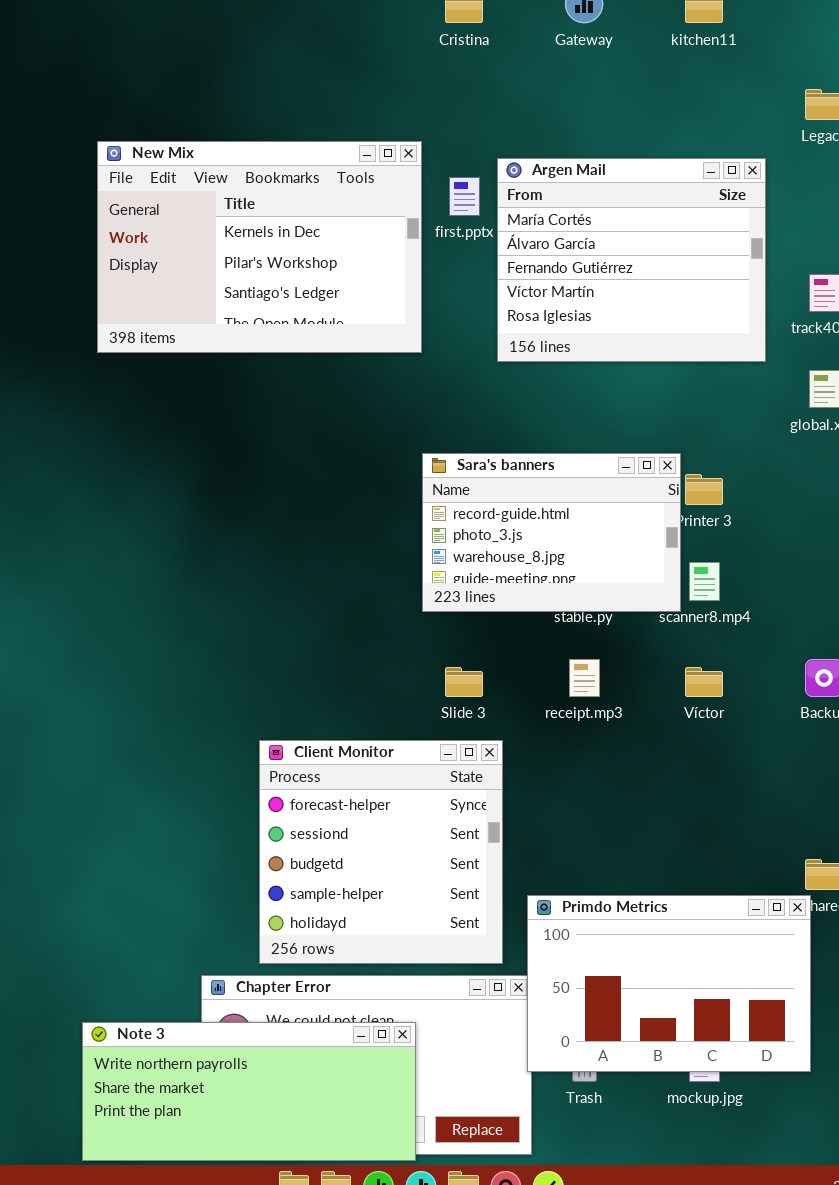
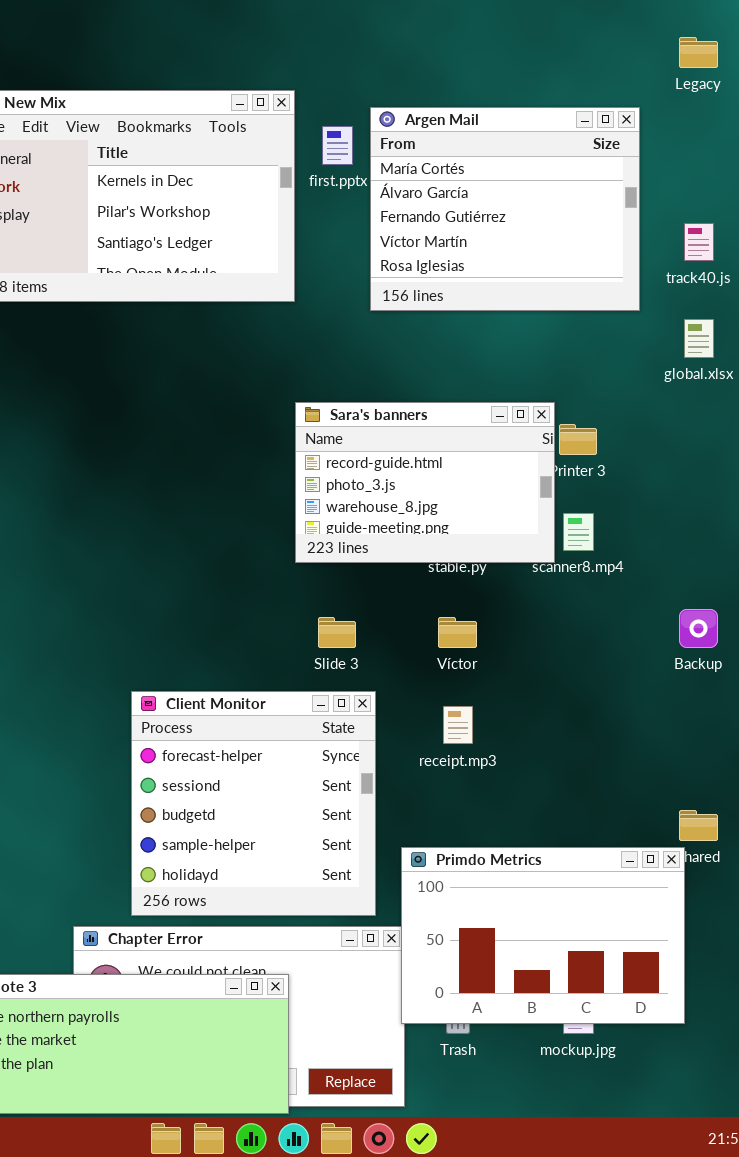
receipt.mp3: [569,659,600,697] -> [443,706,473,744], moved
Víctor: [685,667,723,697] -> [438,617,477,648], moved

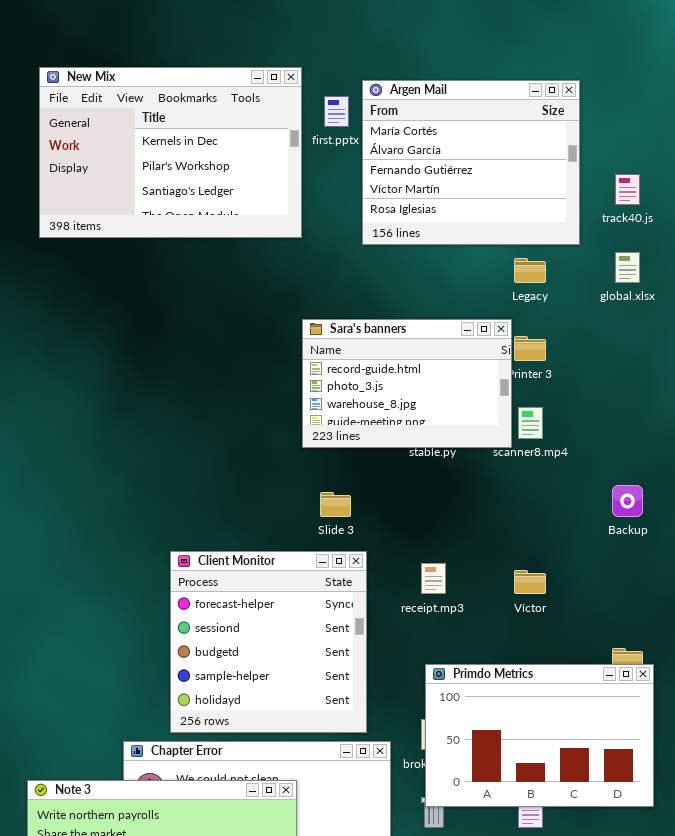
Legacy: [679,37,718,68] -> [514,258,546,283], moved
Víctor: [438,617,477,648] -> [514,570,546,594], moved
Primdo Metrics: [401,847,685,1024] -> [425,664,654,807], moved

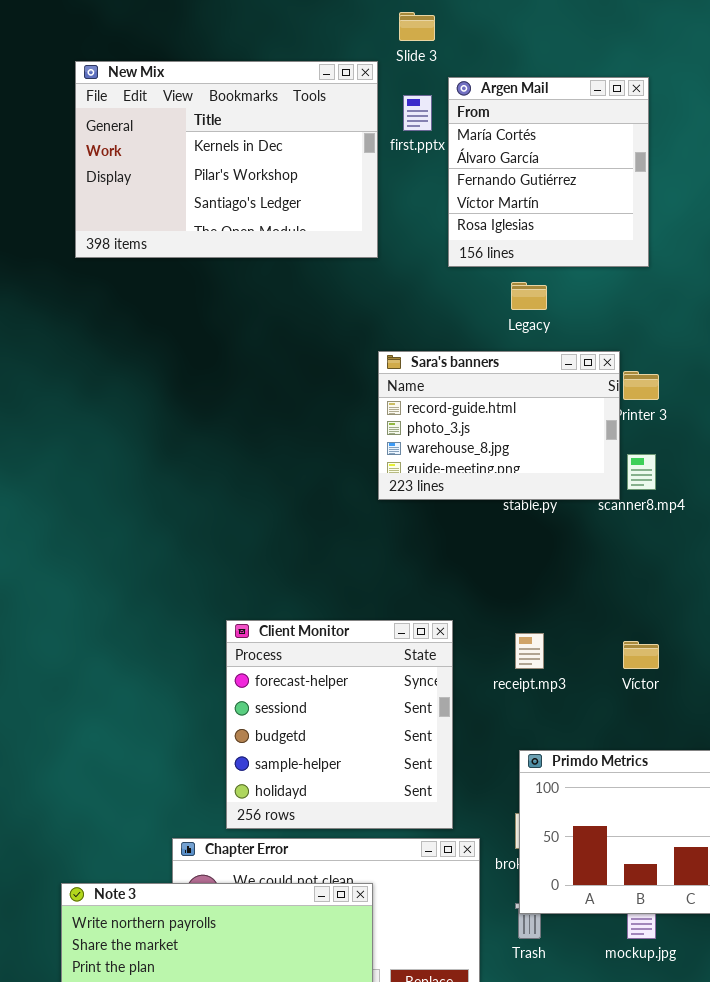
Argen Mail: [362,80,580,245] -> [448,77,649,267], resized
Legacy: [514,258,546,283] -> [511,282,547,310], moved
Slide 3: [320,492,351,517] -> [399,12,435,41], moved

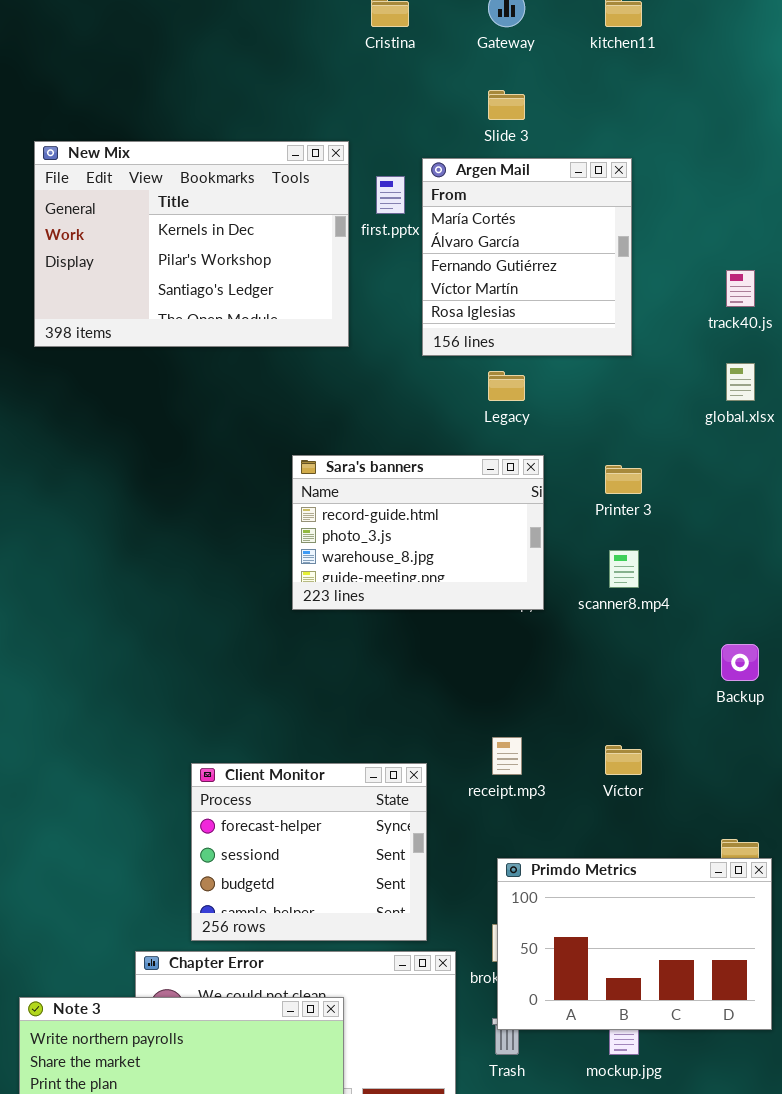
Slide 3: [399,12,435,41] -> [488,90,525,120], moved
Sara's banners: [378,351,620,500] -> [292,455,544,610], moved
Client Monitor: [226,620,453,829] -> [191,763,427,941], resized

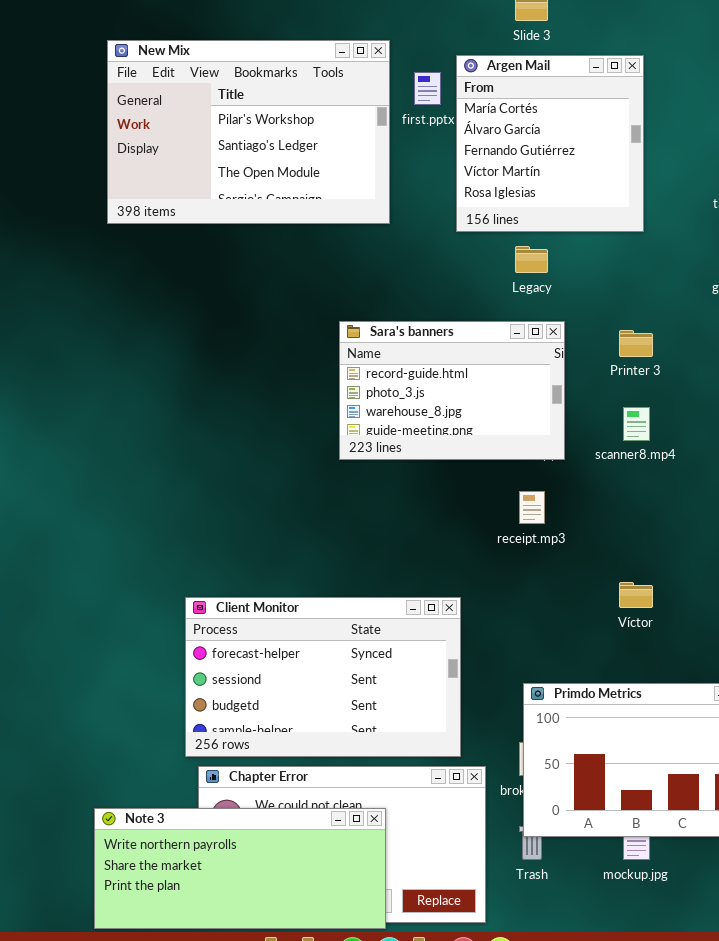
New Mix: [34,141,349,347] -> [107,40,390,224], scrolled down 1 row
receipt.mp3: [492,737,522,775] -> [519,491,545,524], moved
Client Monitor: [191,763,427,941] -> [185,597,461,757], resized

